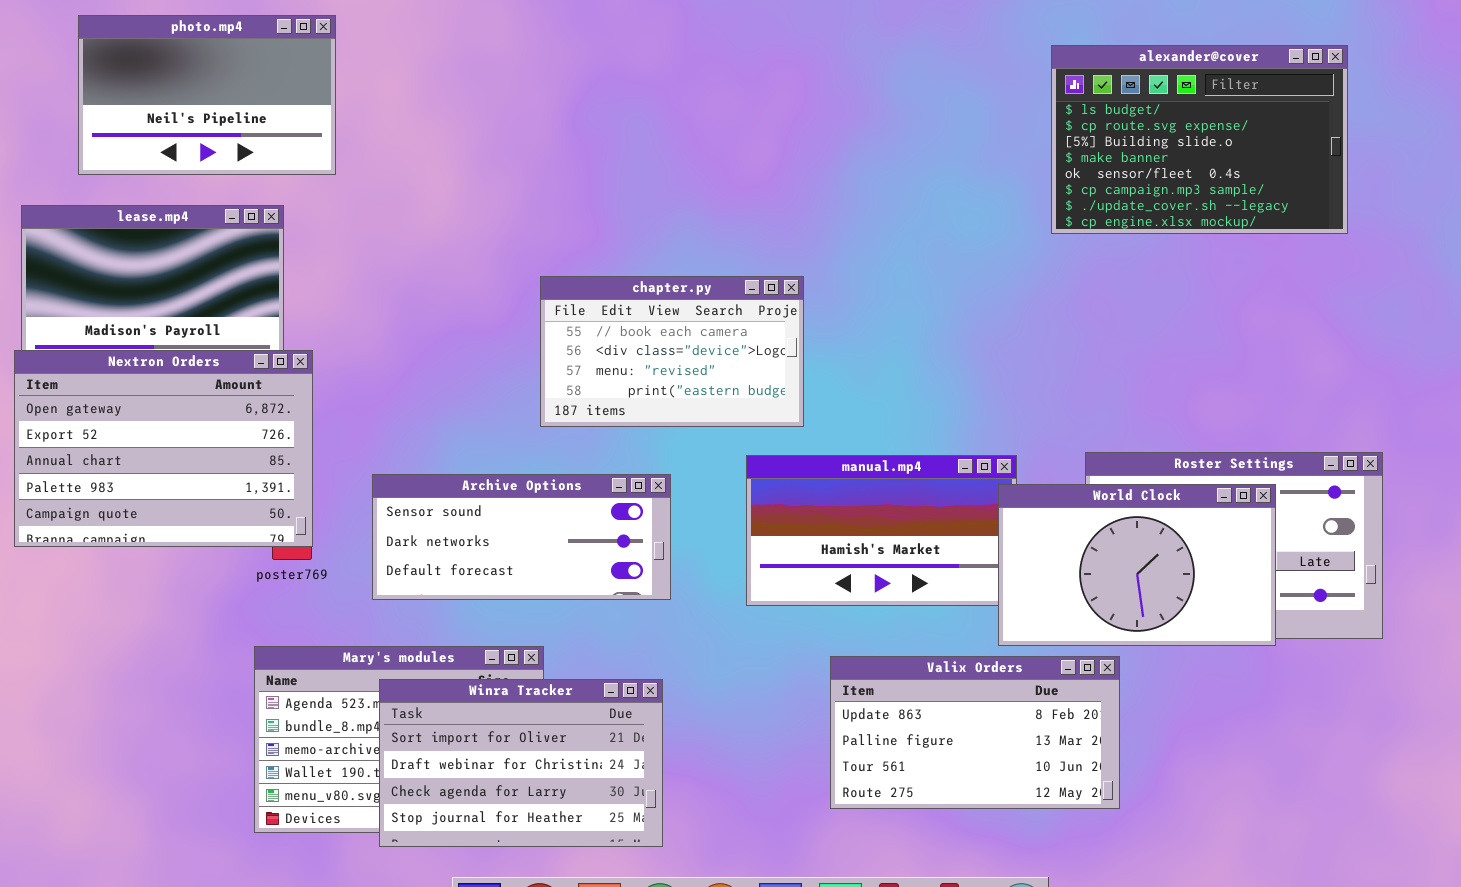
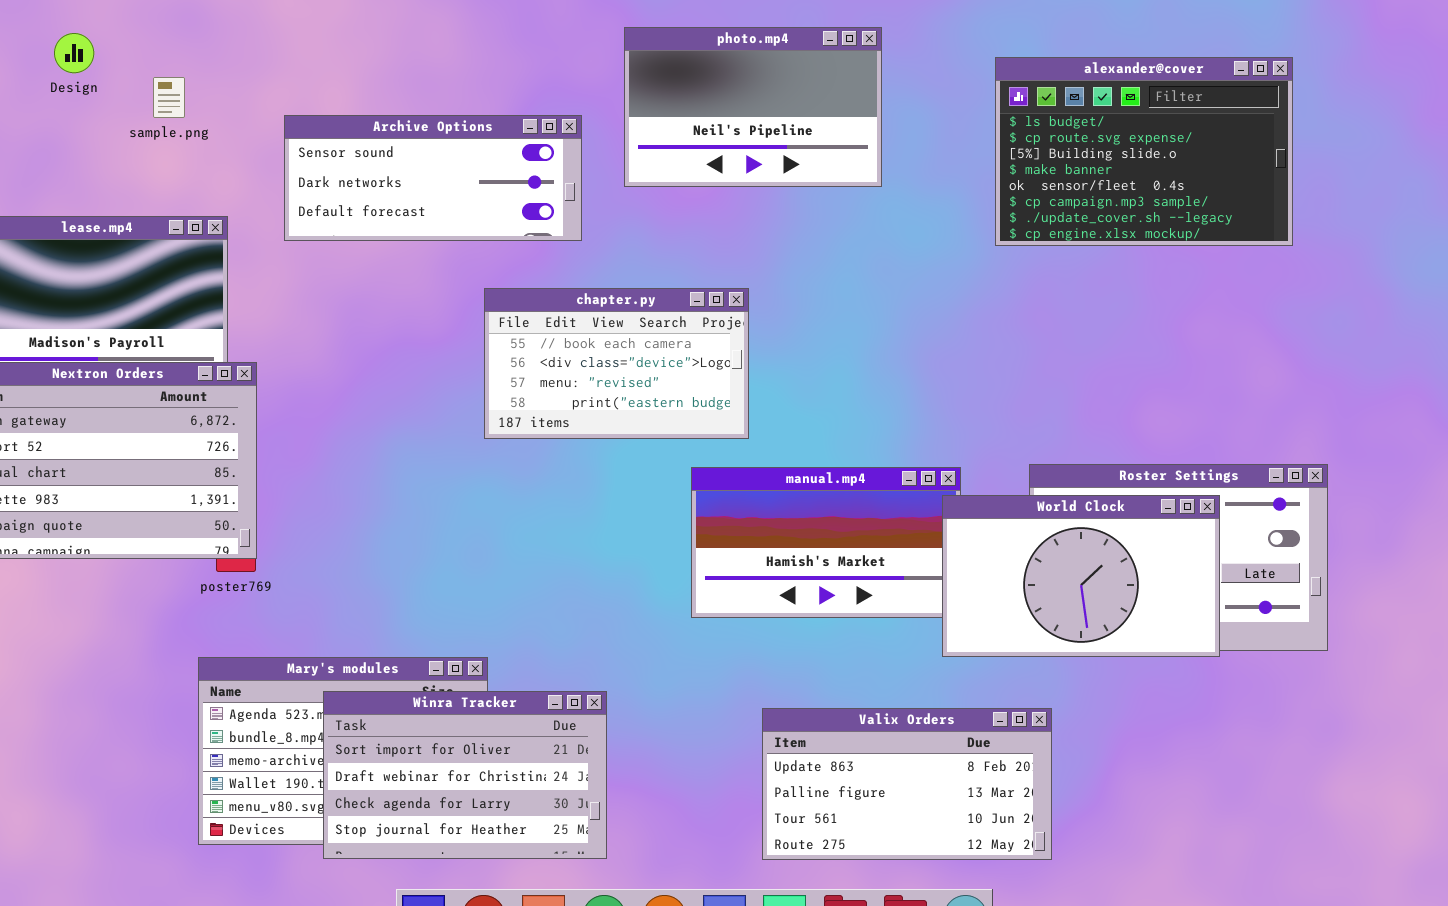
photo.mp4: [78,15,336,175] -> [624,27,882,187], moved
Archive Options: [372,474,671,600] -> [284,115,582,241], moved
Valix Orders: [830,656,1120,809] -> [762,708,1052,860], moved

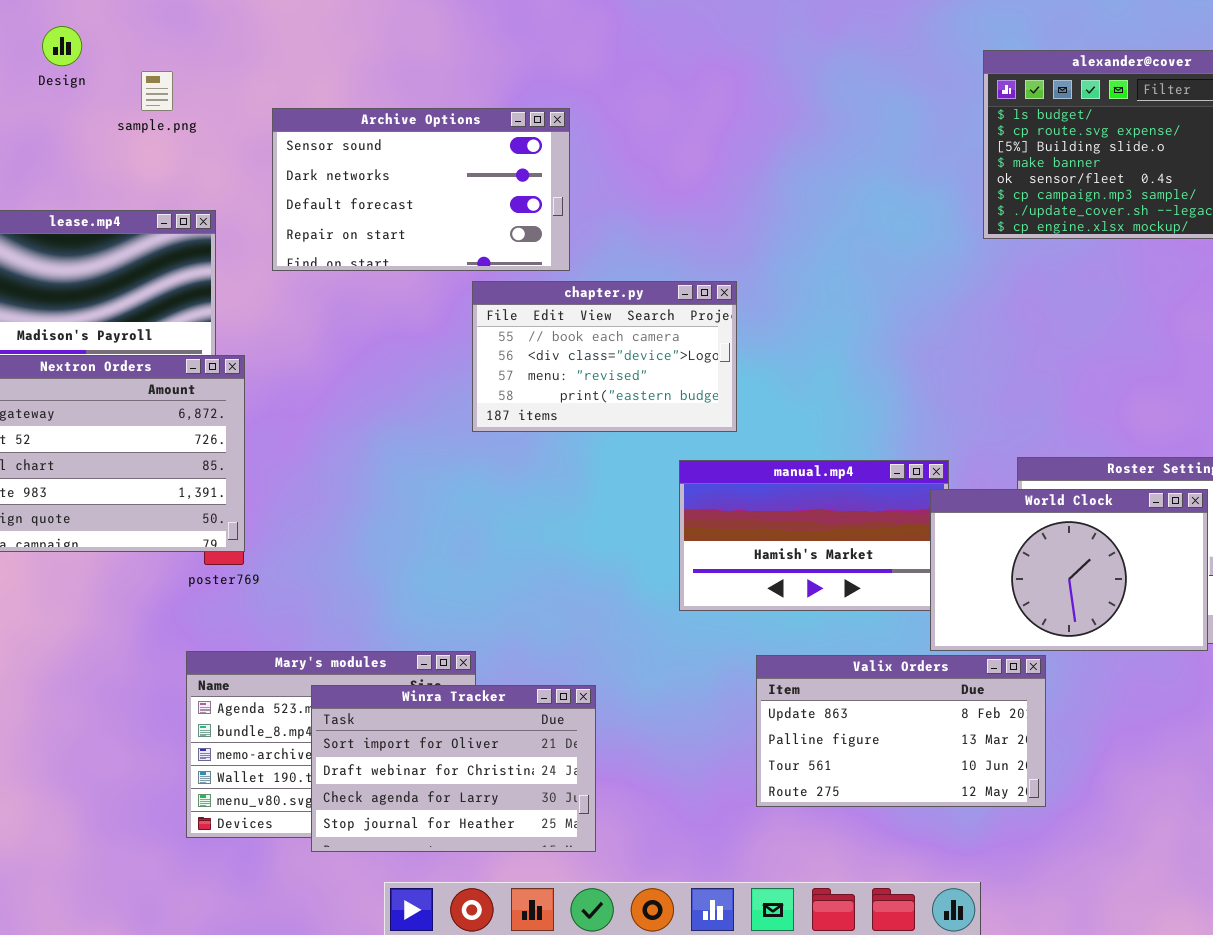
photo.mp4: [624,27,882,187] -> none, closed
Archive Options: [284,115,582,241] -> [272,108,570,271], resized
Valix Orders: [762,708,1052,860] -> [756,655,1046,807], moved

